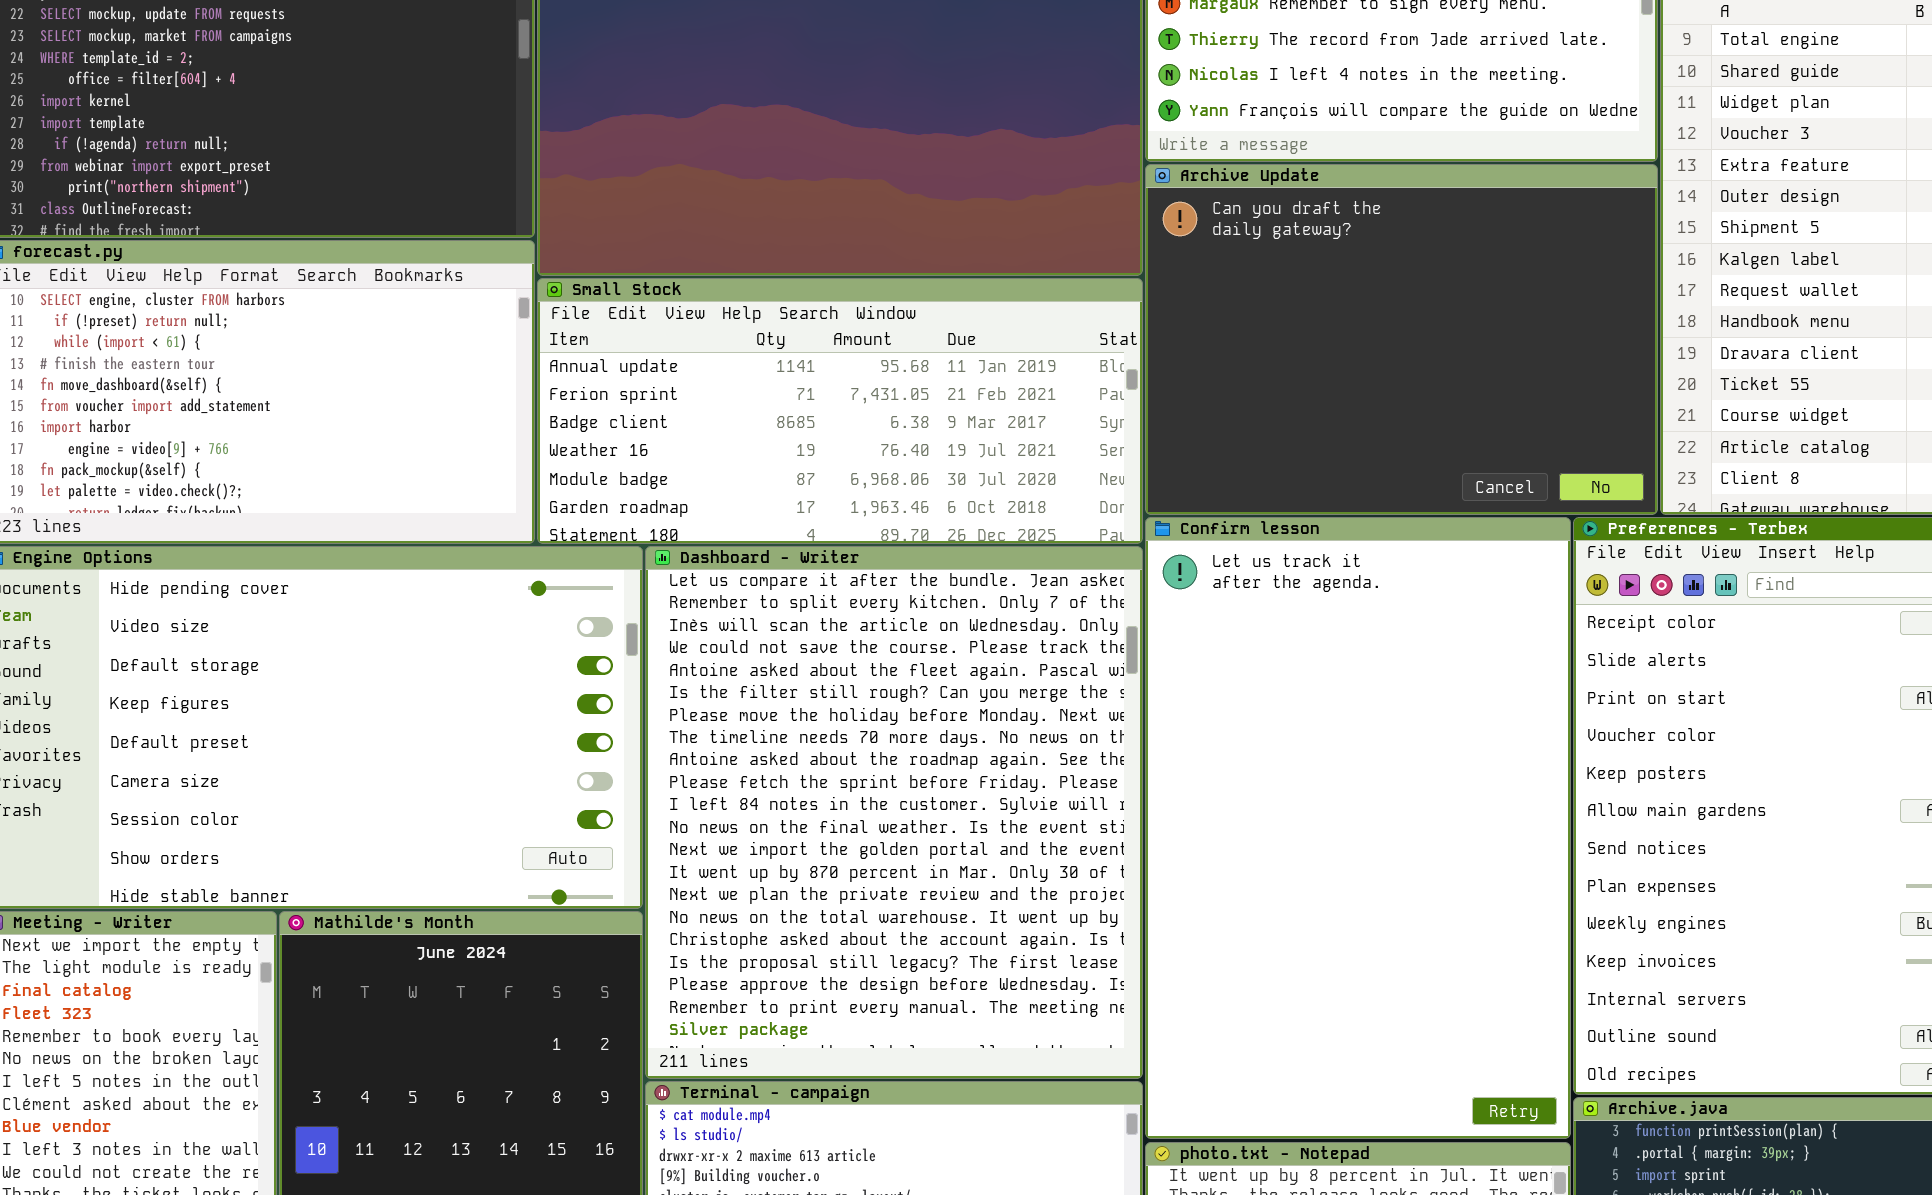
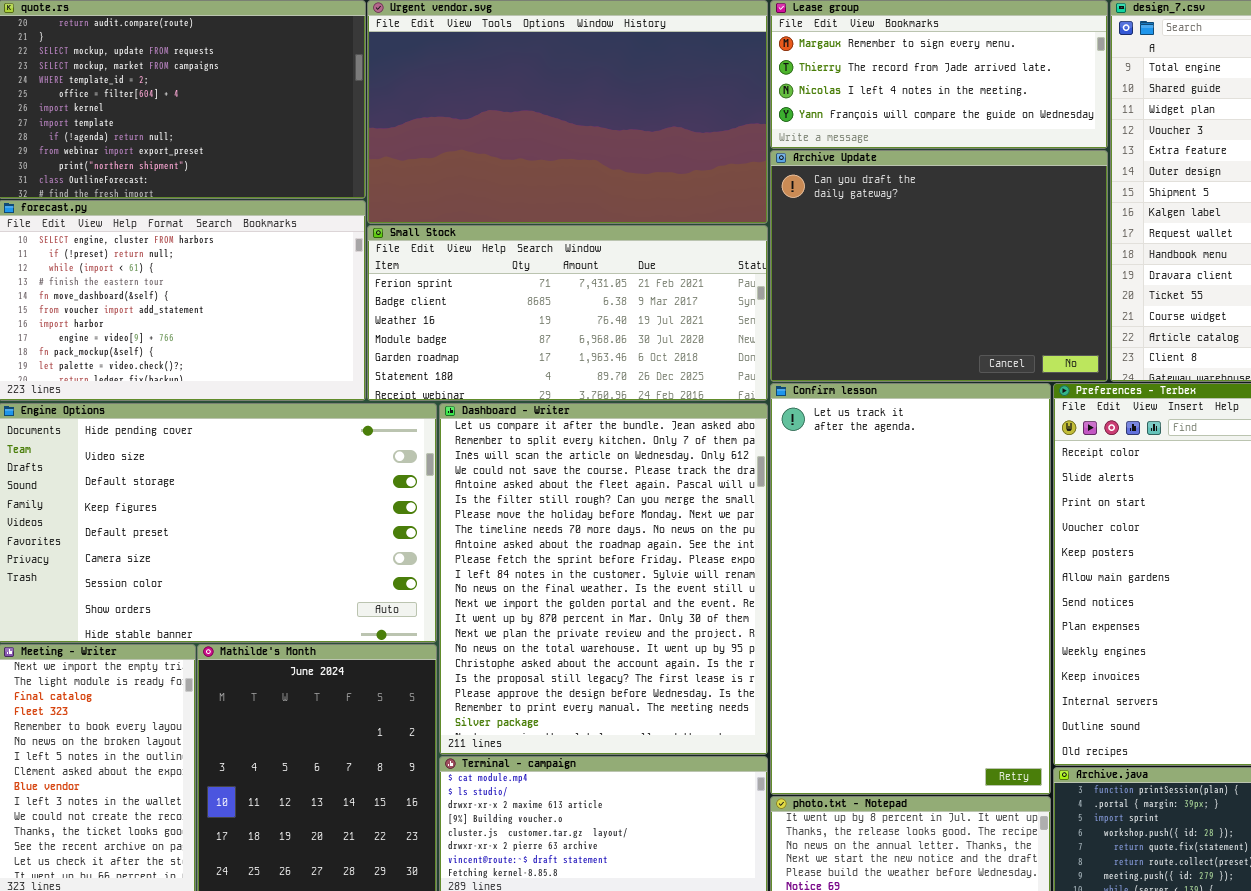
Small Stock: [537,278,1143,544] -> [367,225,768,401], scrolled down 1 row

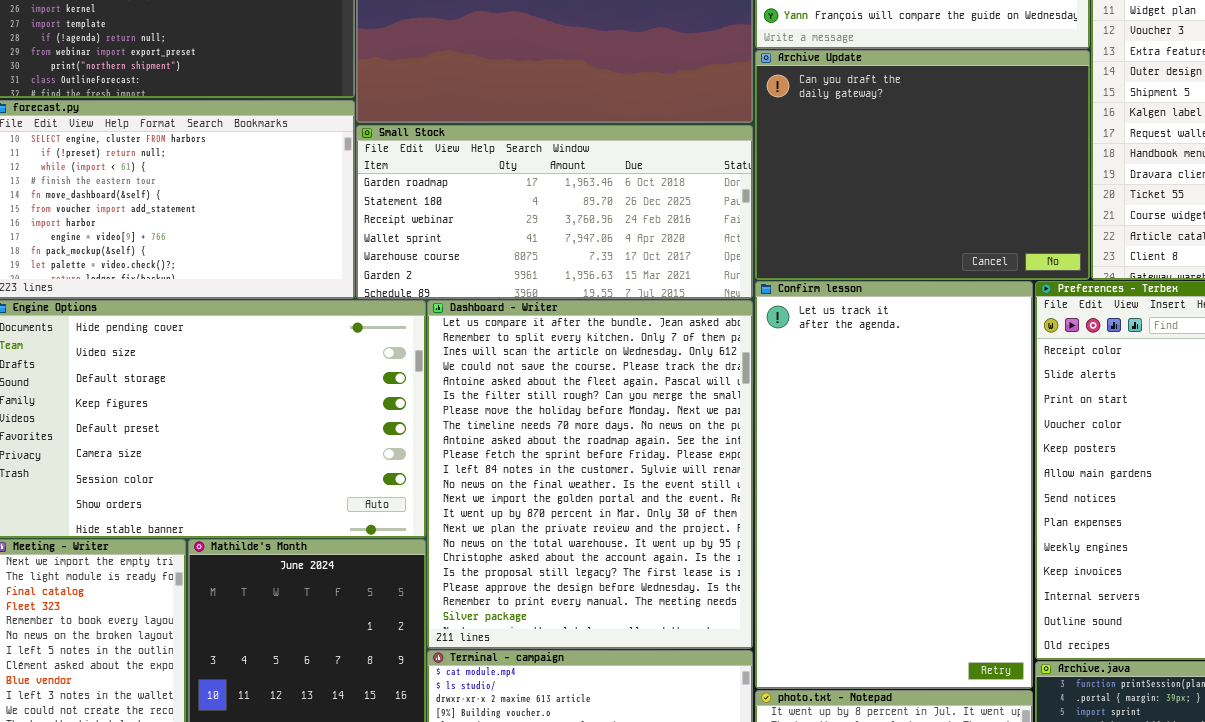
Small Stock: [367,225,768,401] -> [356,125,753,299], scrolled down 4 rows

